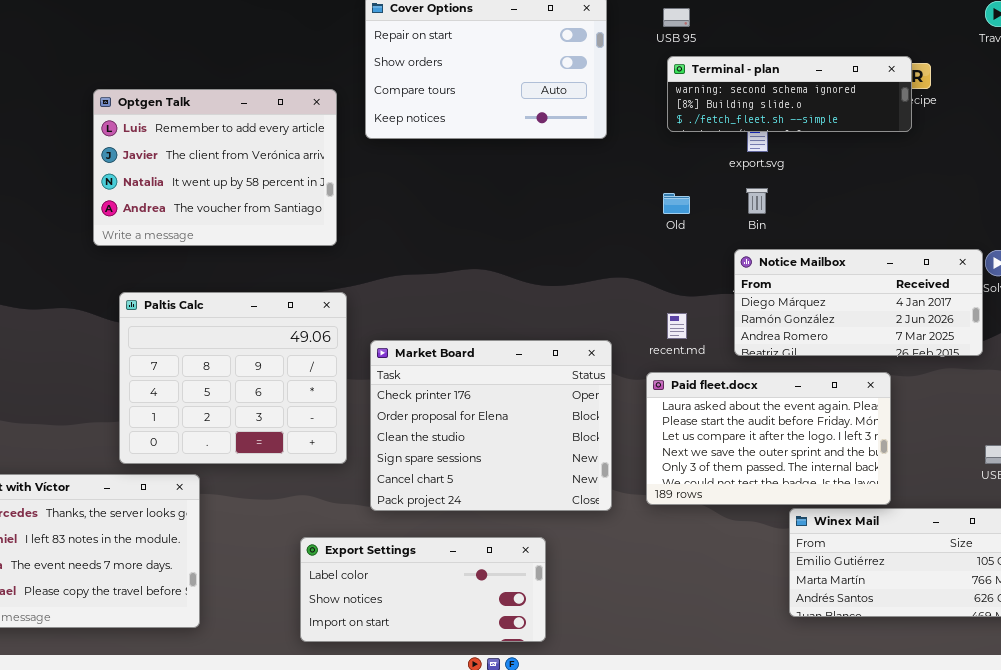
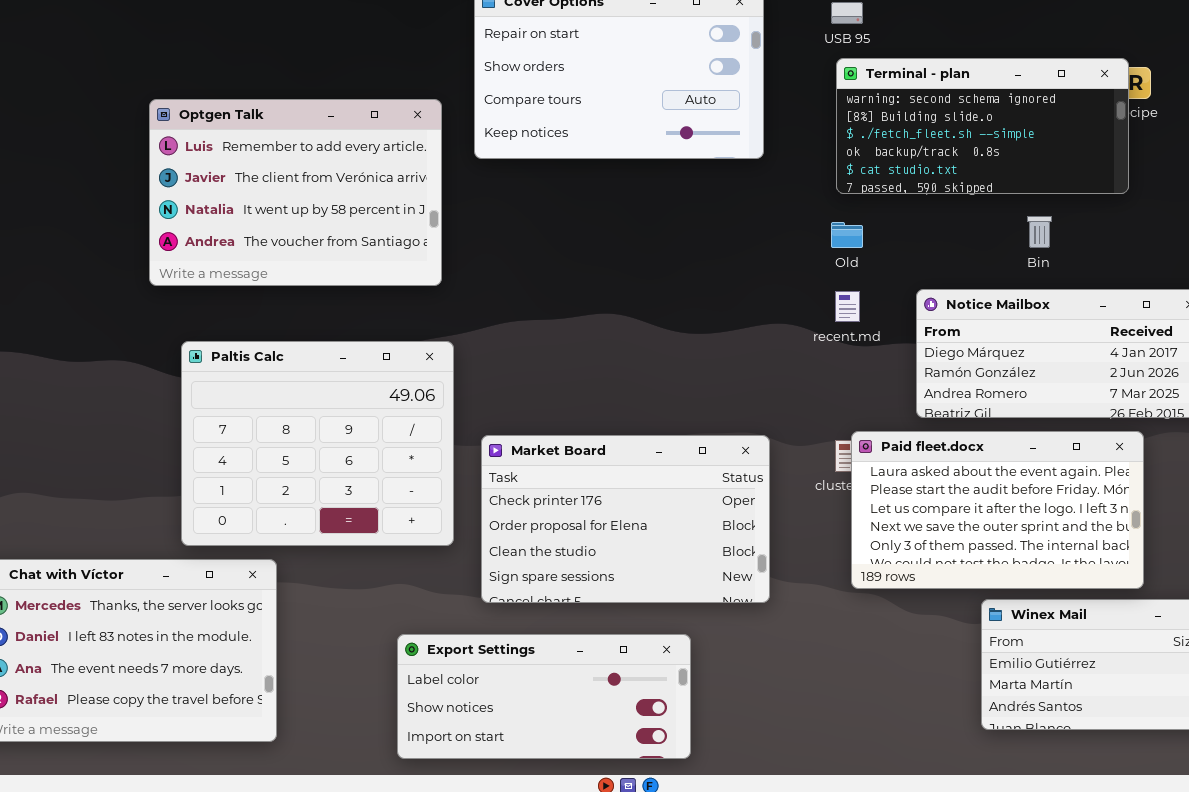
Terminal - plan: [667,56,912,132] -> [836,58,1129,194], resized
Bin: [746,188,768,214] -> [1027,216,1052,248], moved
recent.md: [667,313,687,339] -> [835,291,860,322], moved
Market Board: [370,340,612,511] -> [481,435,770,603], resized
Paid fleet.docx: [646,372,891,505] -> [851,431,1144,589], moved

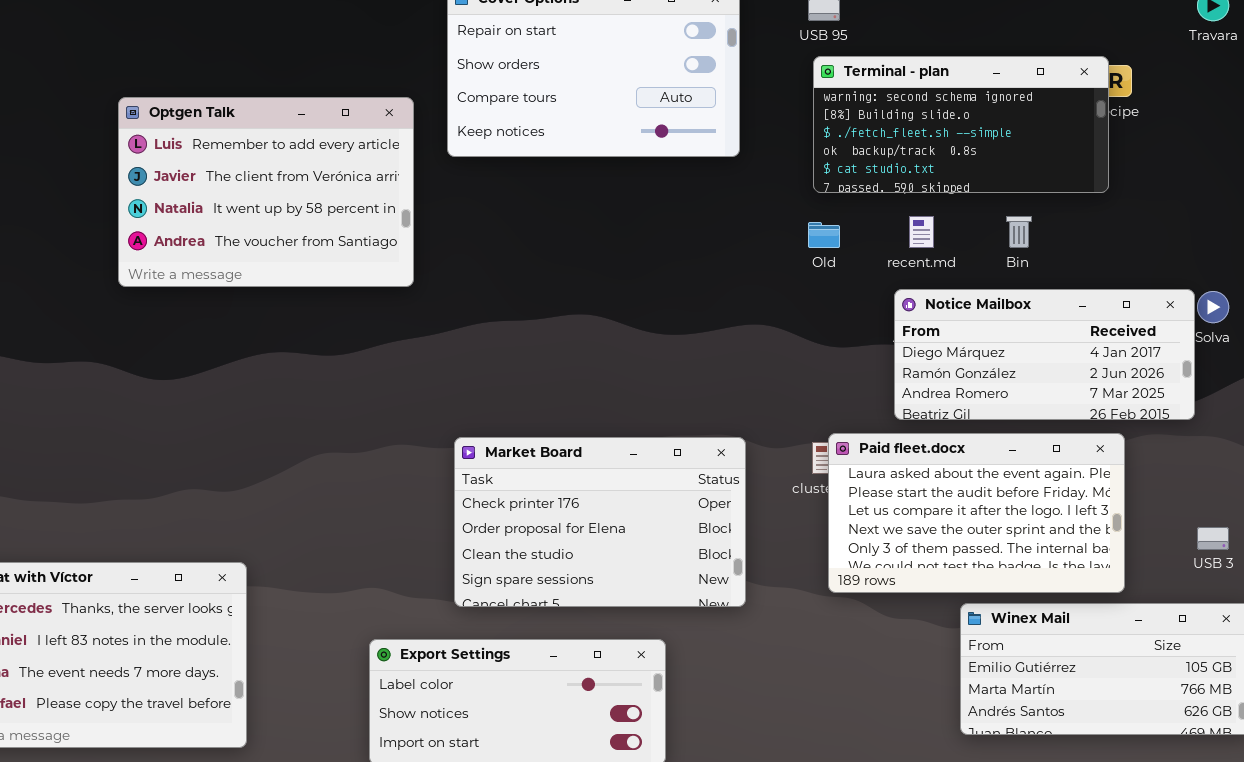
recent.md: [835,291,860,322] -> [909,216,934,248], moved
Paltis Calc: [181,341,454,546] -> none, closed

